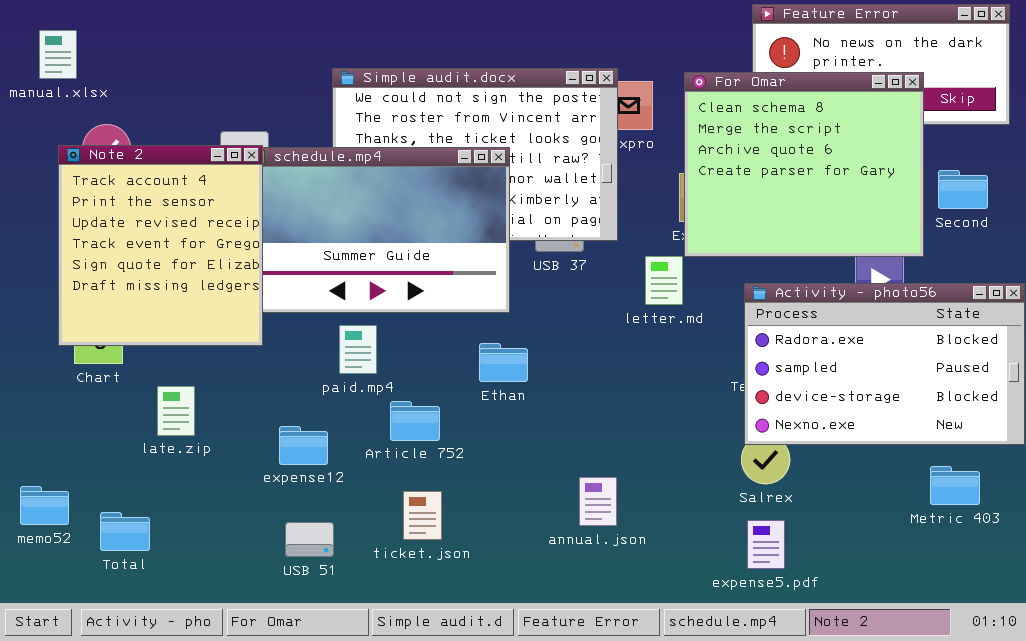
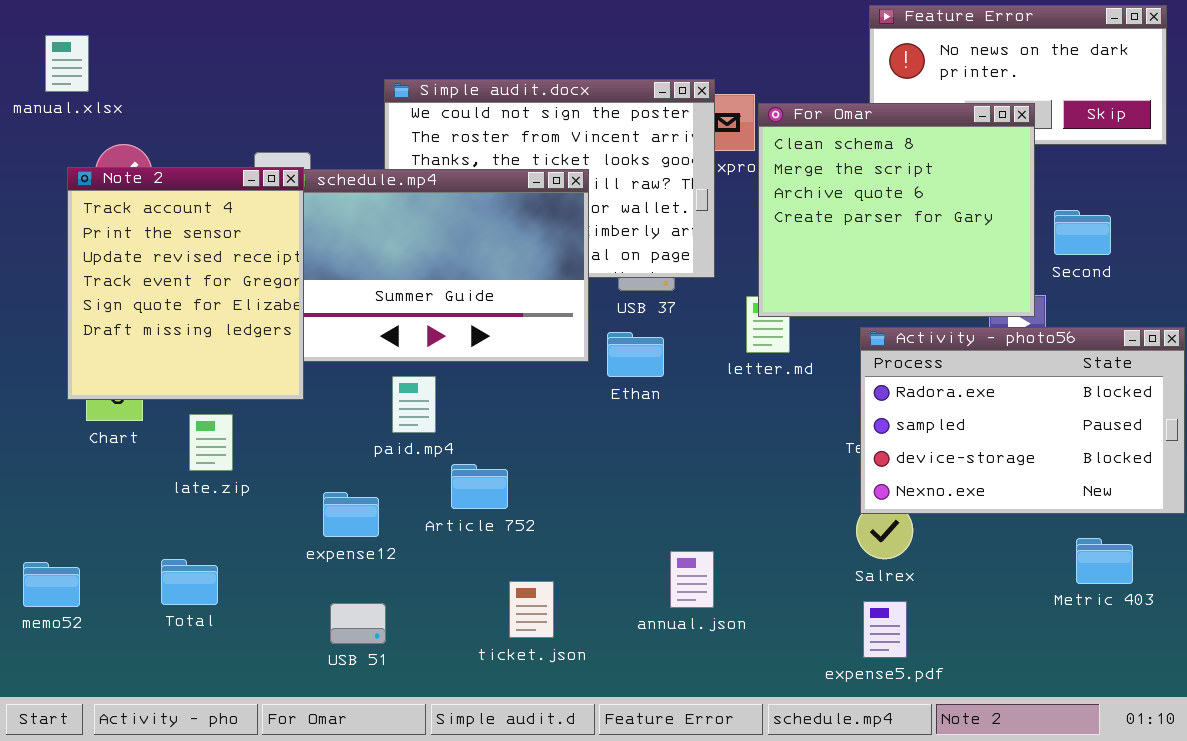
For Omar: [684,72,924,257] -> [758,103,1035,317], moved
Second: [938,170,988,209] -> [1054,210,1111,255], moved
Ethan: [479,343,528,382] -> [607,332,664,377], moved
late.zip: [157,386,195,436] -> [189,414,233,471], moved
ticket.json: [403,491,442,540] -> [509,581,554,638], moved
Total: [100,512,150,551] -> [161,559,218,605], moved

